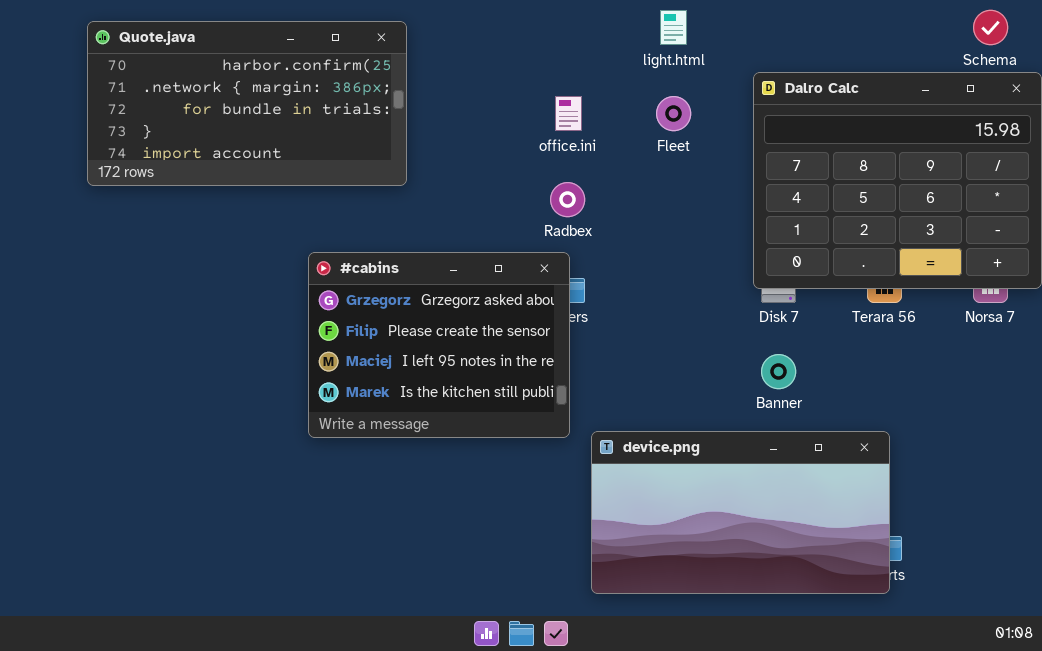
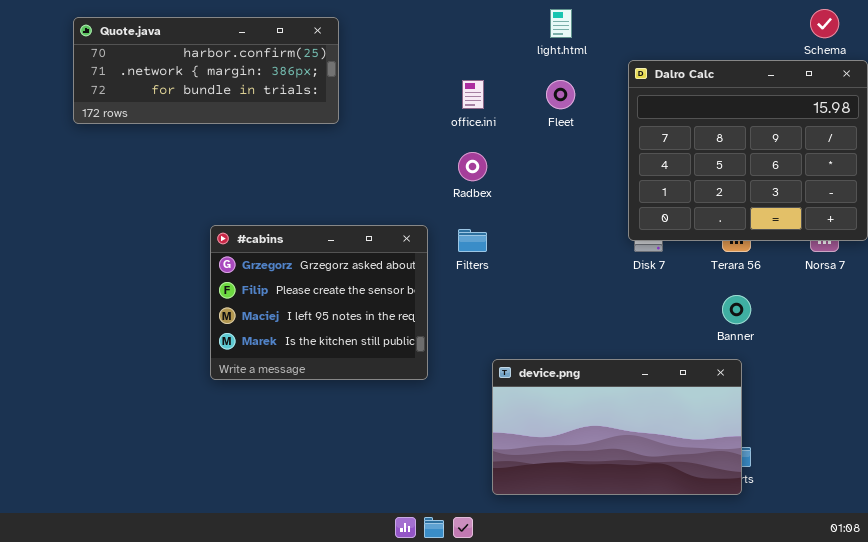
Quote.java: [87,21,407,186] -> [73,17,339,124], resized
#cabins: [308,252,570,438] -> [210,225,428,380], moved
Banner: [761,354,796,389] -> [722,295,751,324], moved

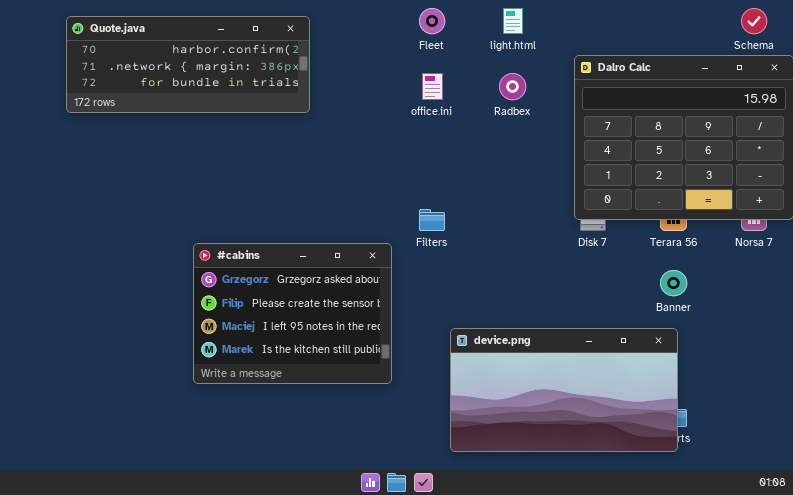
Fleet: [546,80,575,109] -> [419,8,445,34], moved
Radbex: [458,152,487,181] -> [499,73,526,100], moved
#cabins: [210,225,428,380] -> [193,243,392,384], moved

